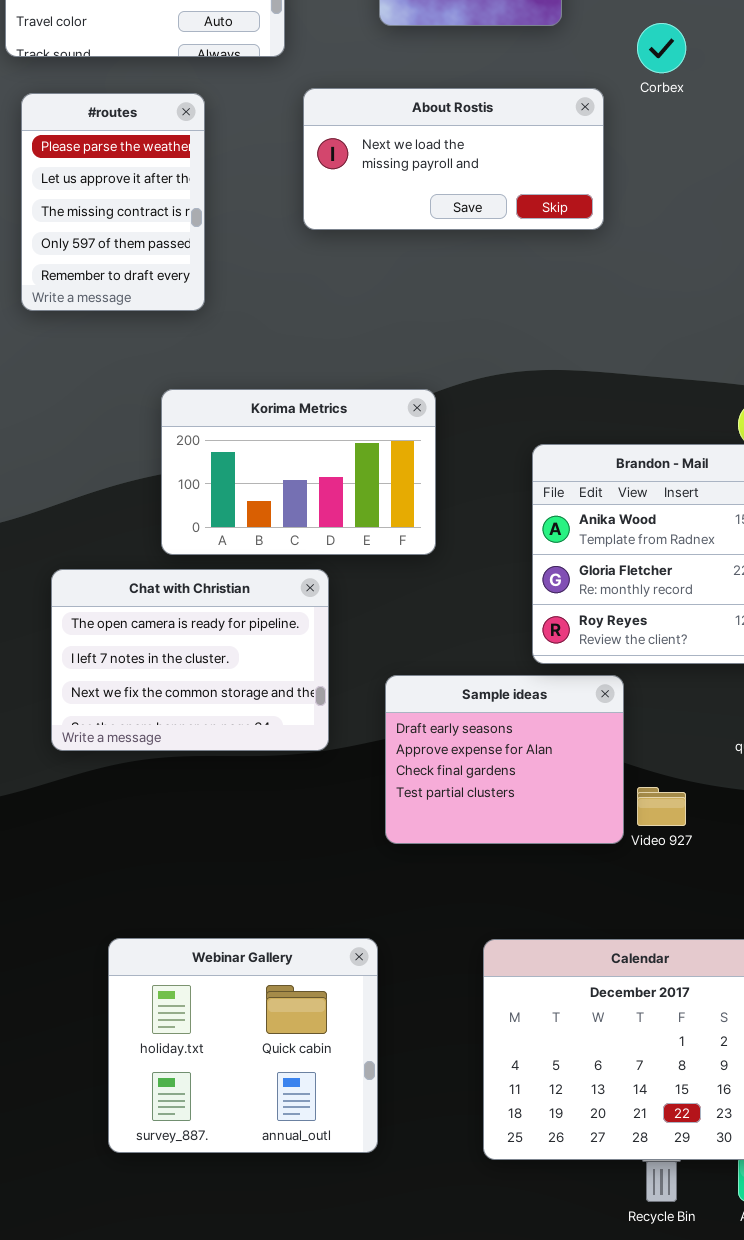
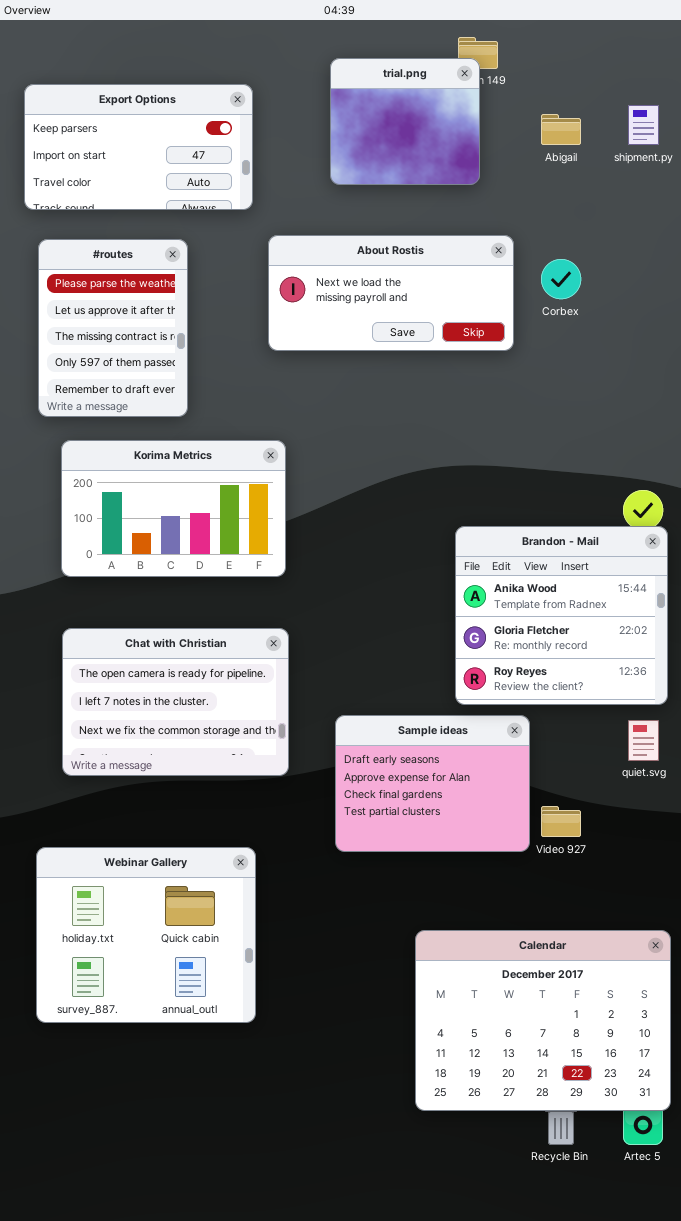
Corbex: [637,23,686,73] -> [541,259,581,299], moved
Korima Metrics: [161,389,436,555] -> [61,440,286,577], moved
Webinar Gallery: [108,938,378,1153] -> [36,847,256,1023], moved

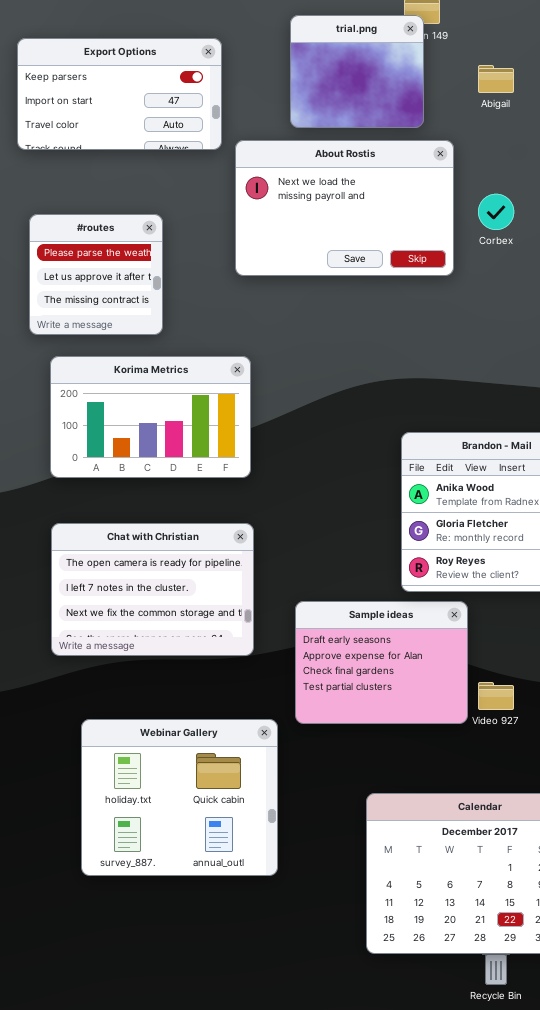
About Rostis: [268,235,514,351] -> [235,140,454,276], resized
#routes: [38,239,188,417] -> [29,214,163,335], resized
Webinar Gallery: [36,847,256,1023] -> [81,719,278,876], moved

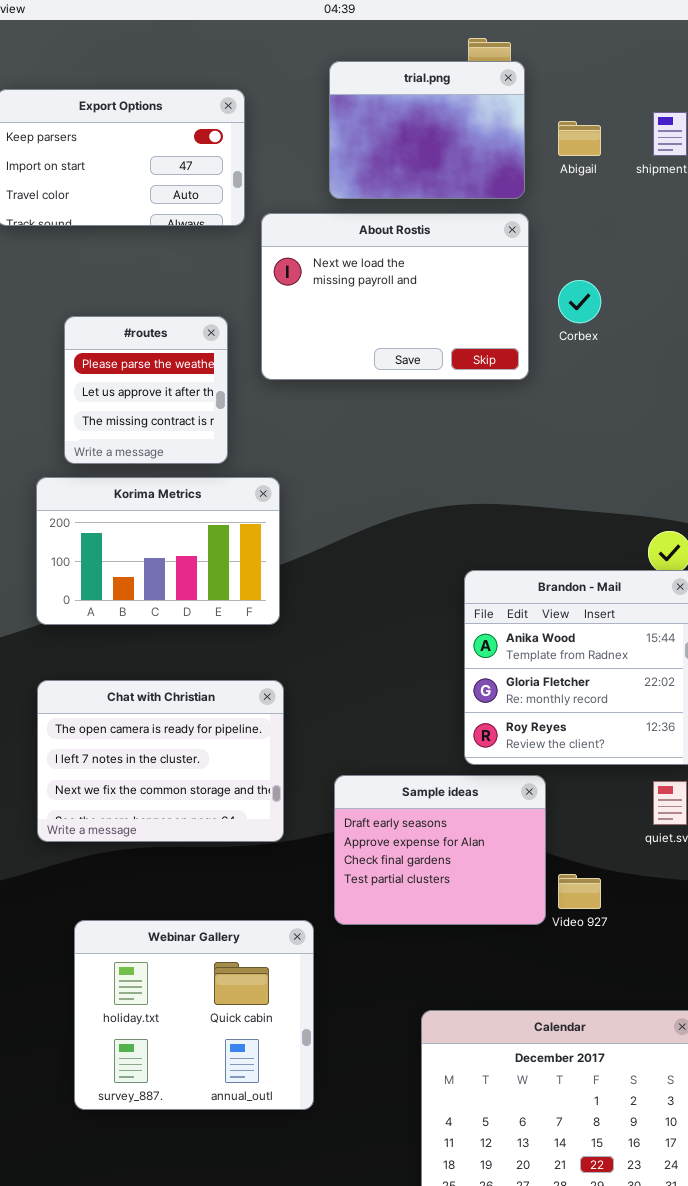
trial.png: [290,15,424,128] -> [329,61,525,199], resized
#routes: [29,214,163,335] -> [64,316,228,464], moved

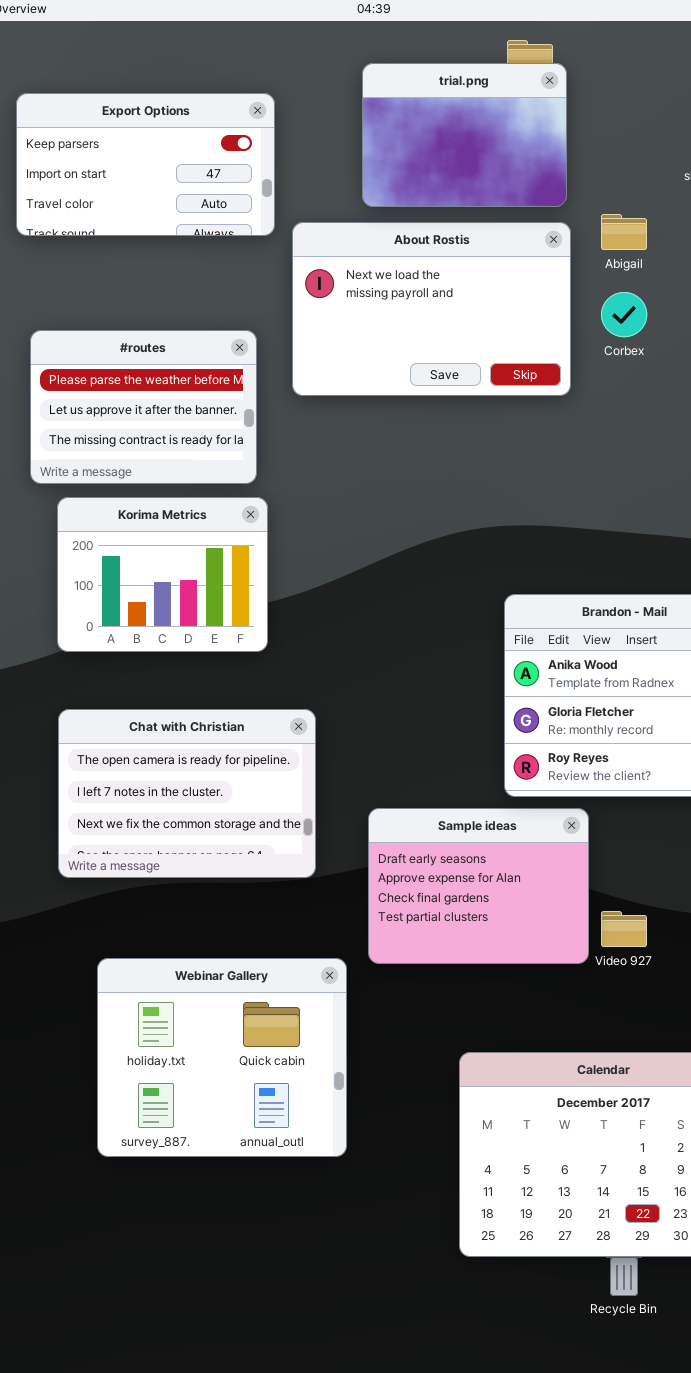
Abigail: [558,121,601,156] -> [601,214,647,250], moved
#routes: [64,316,228,464] -> [30,330,257,484], resized
Korima Metrics: [36,477,280,625] -> [57,497,268,652], resized

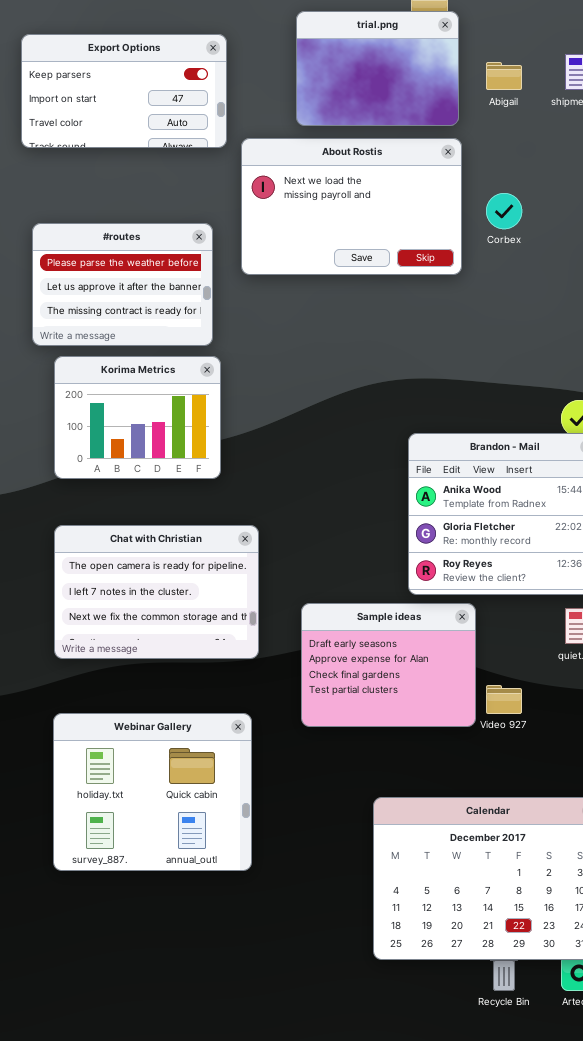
Abigail: [601,214,647,250] -> [486,62,522,90], moved
Webinar Gallery: [97,958,347,1157] -> [53,713,252,871], moved

